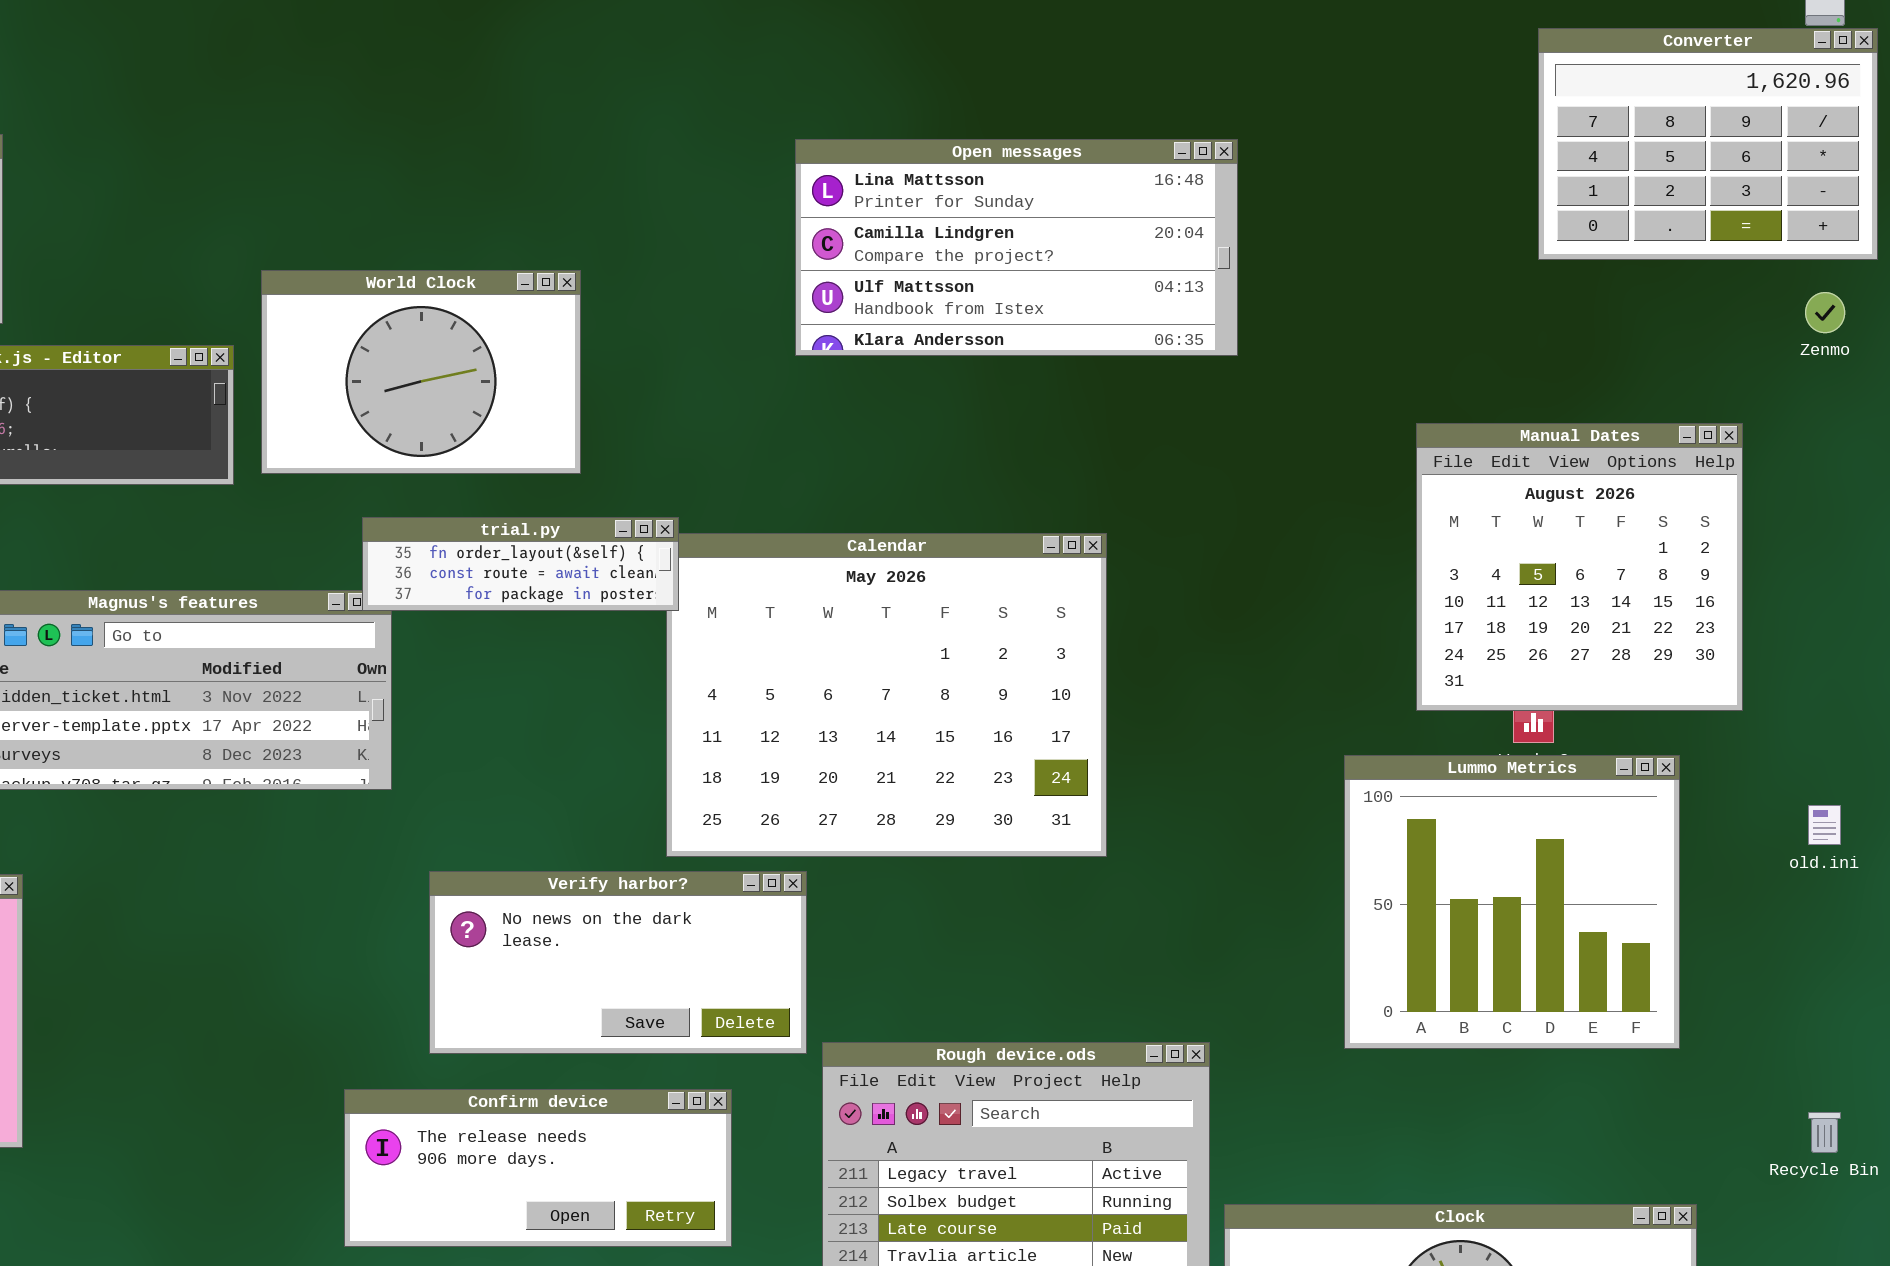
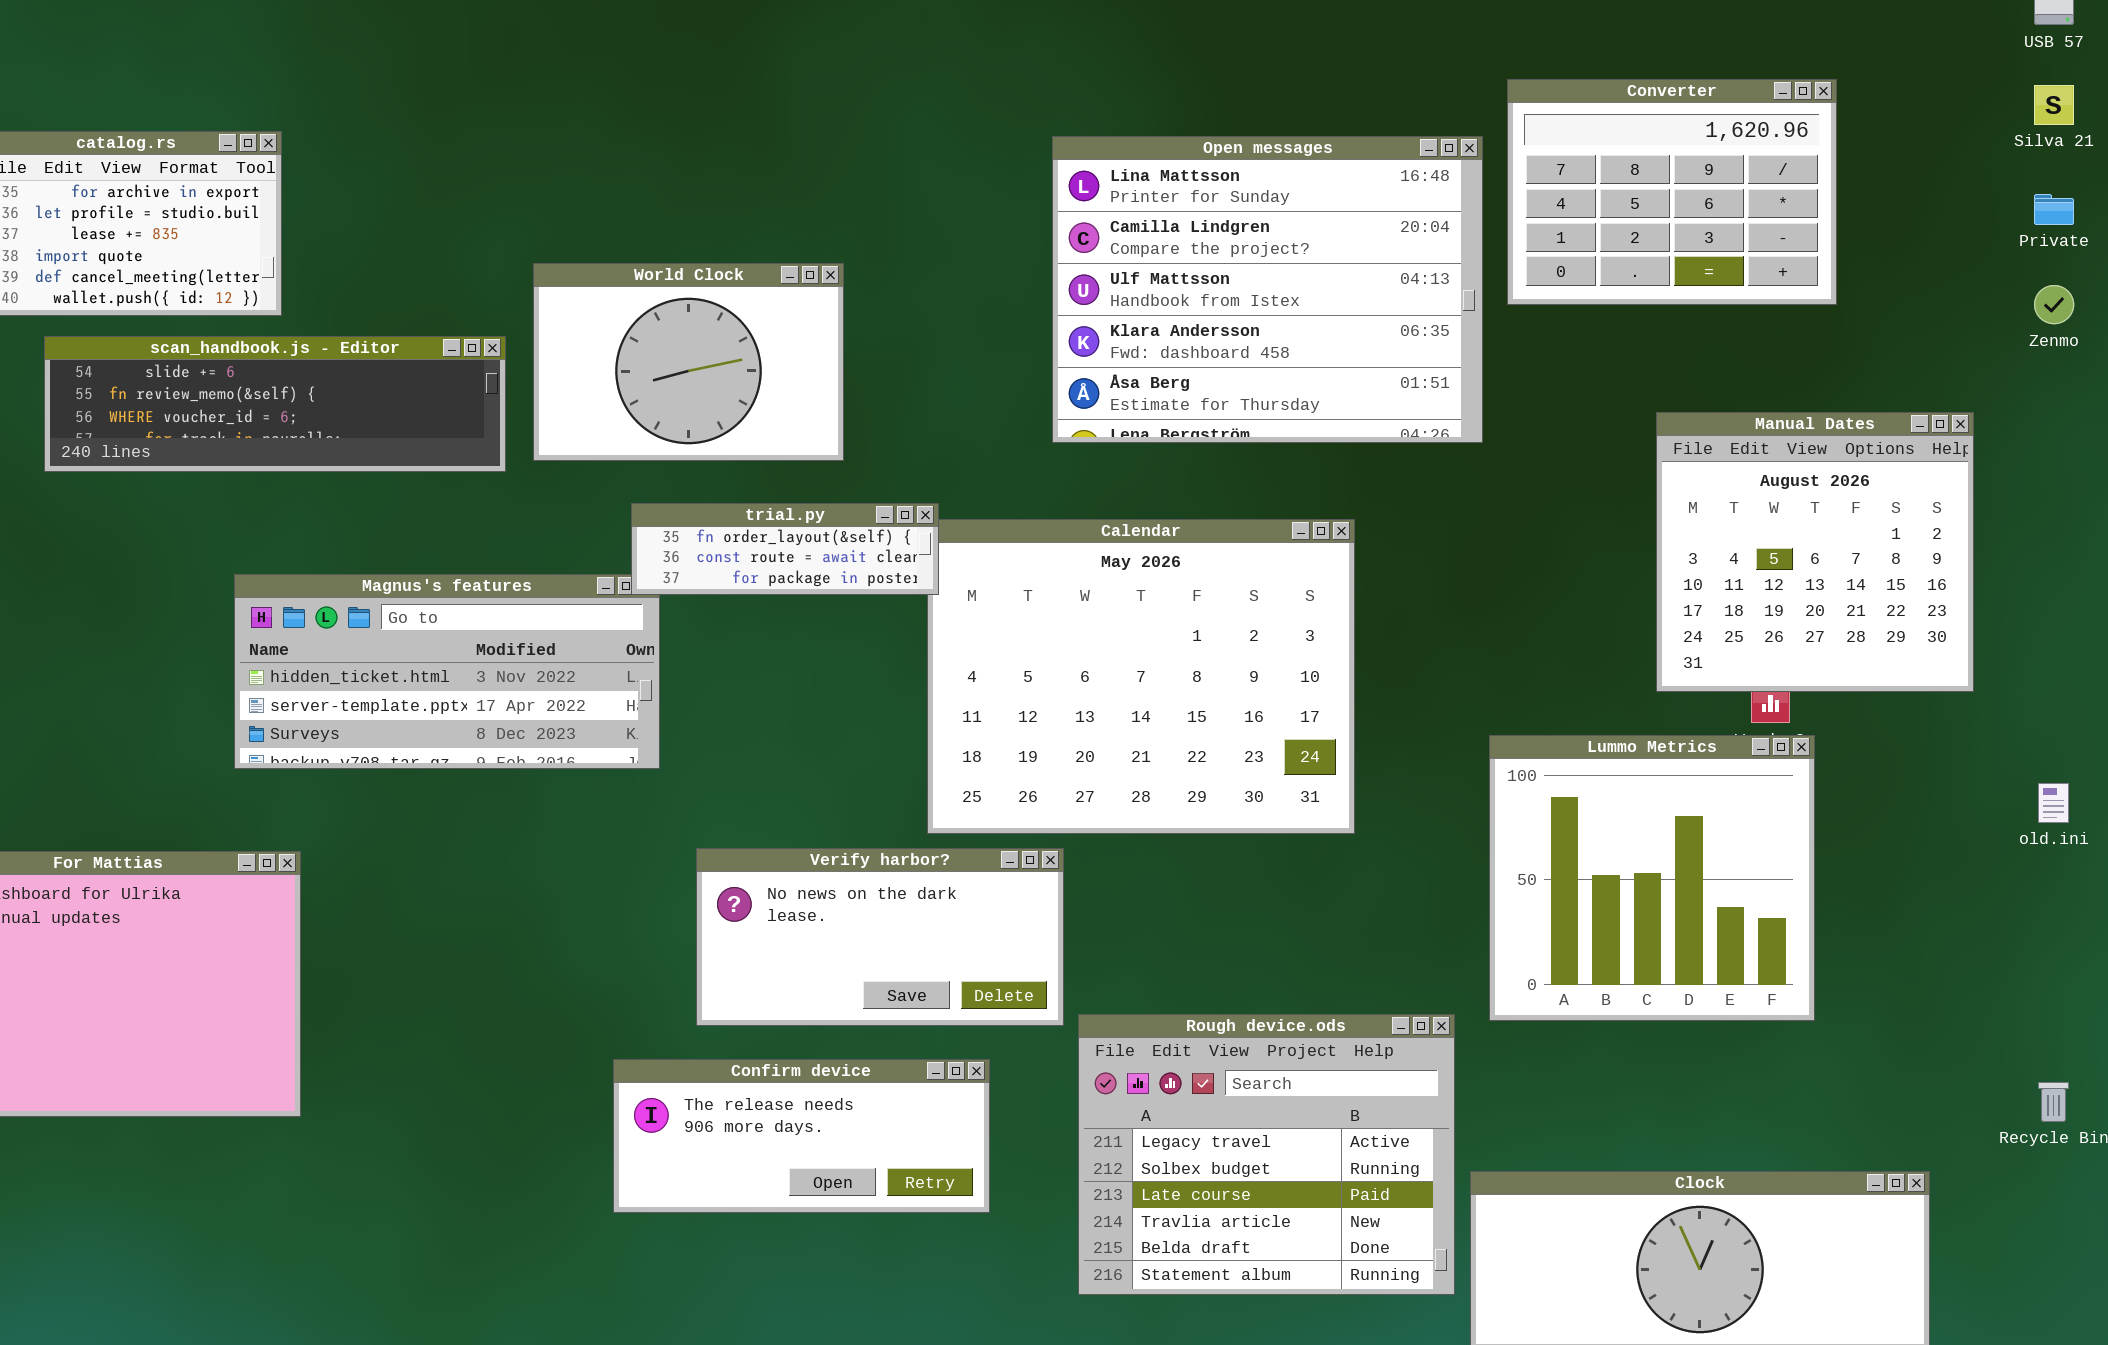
Converter: [1538,28,1878,260] -> [1507,79,1837,305], moved
Open messages: [795,139,1238,356] -> [1052,136,1483,443], resized
Lummo Metrics: [1344,755,1680,1049] -> [1489,735,1815,1021], moved

